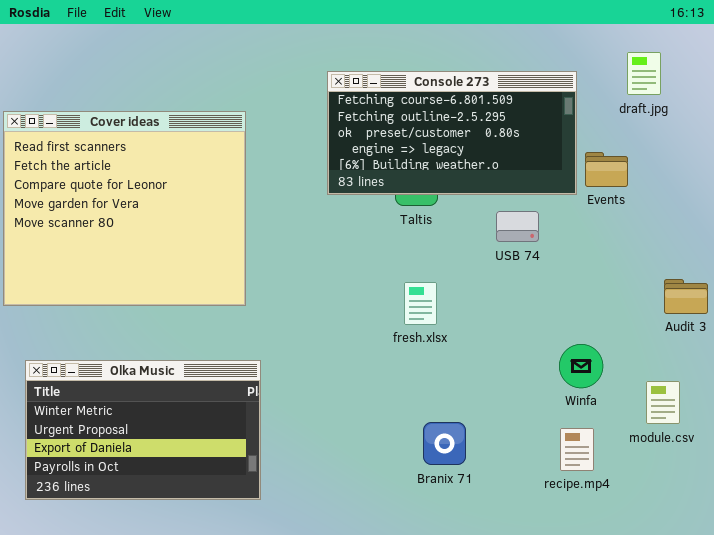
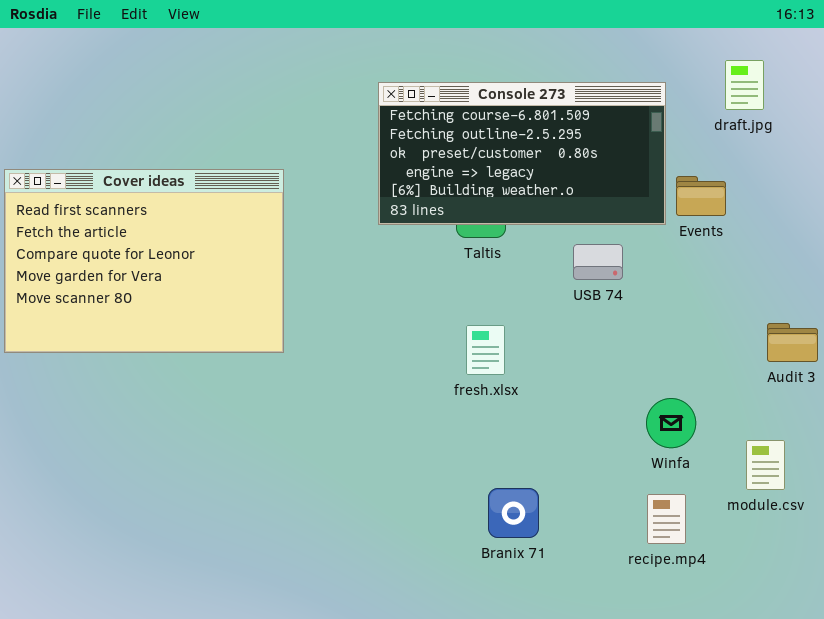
Cover ideas: [3,111,246,306] -> [4,169,284,353], resized
Olka Music: [25,360,261,500] -> none, closed

